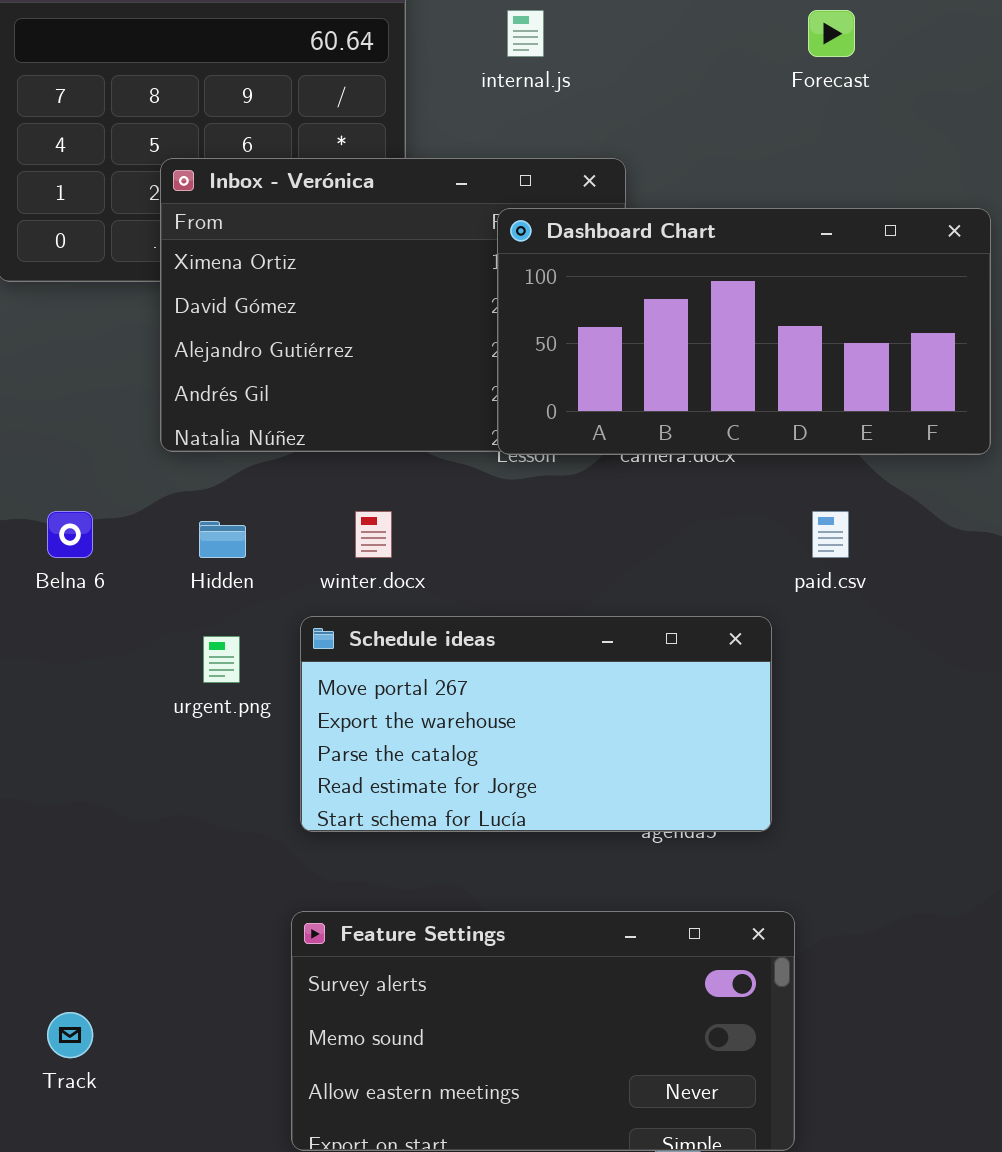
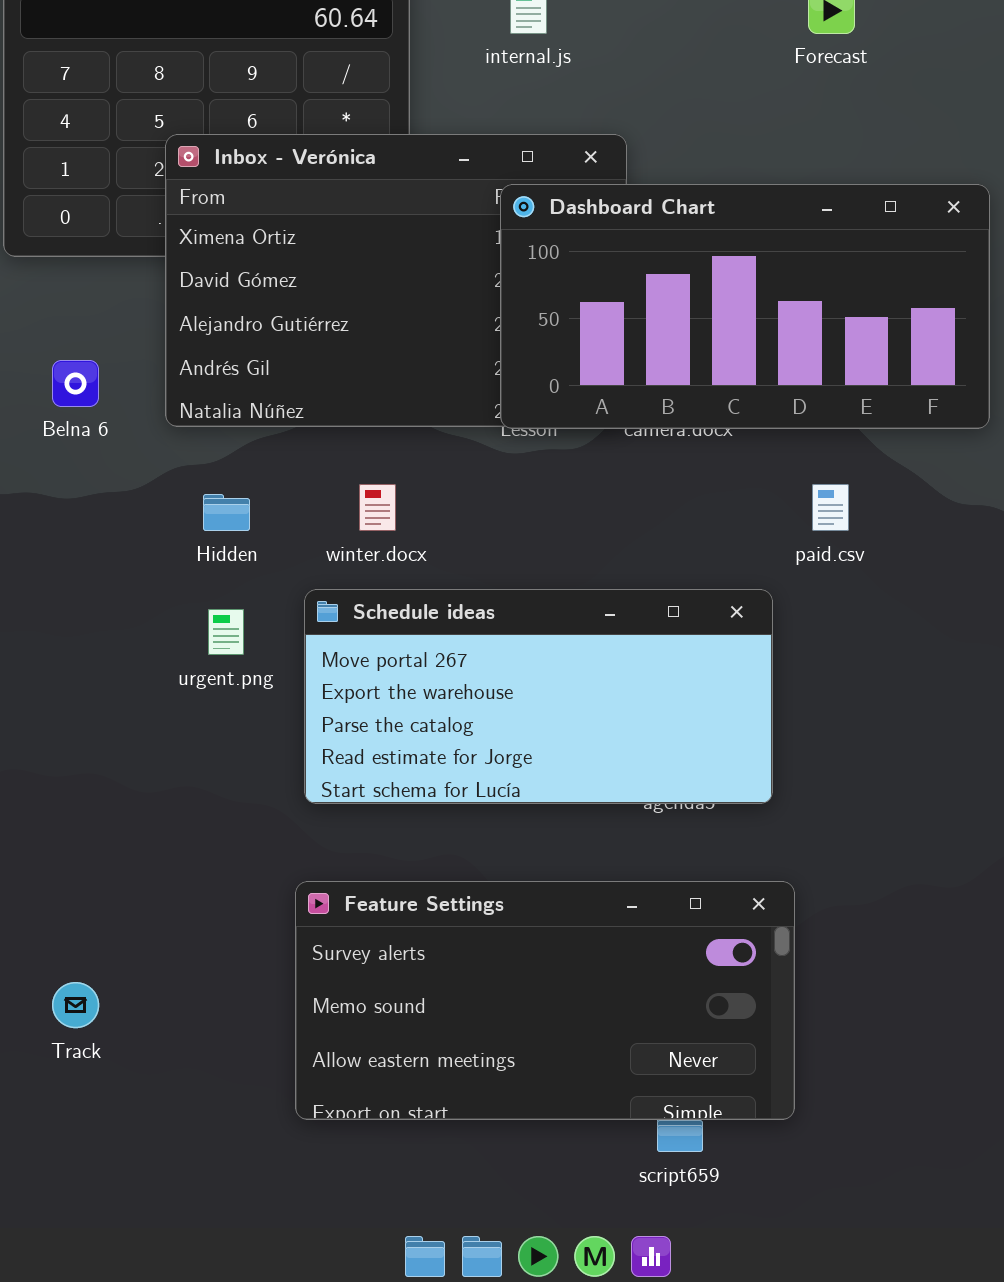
Belna 6: [47,511,93,558] -> [52,360,99,407], moved

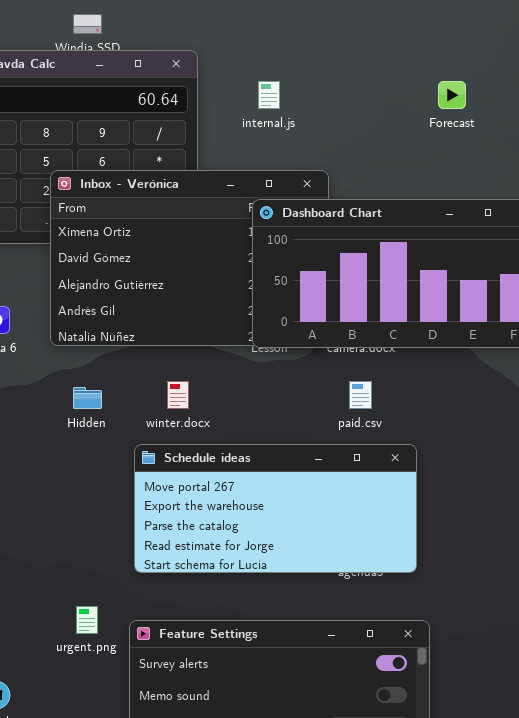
paid.csv: [812,484,849,531] -> [349,381,372,409], moved
urgent.png: [208,609,244,655] -> [76,606,98,634], moved

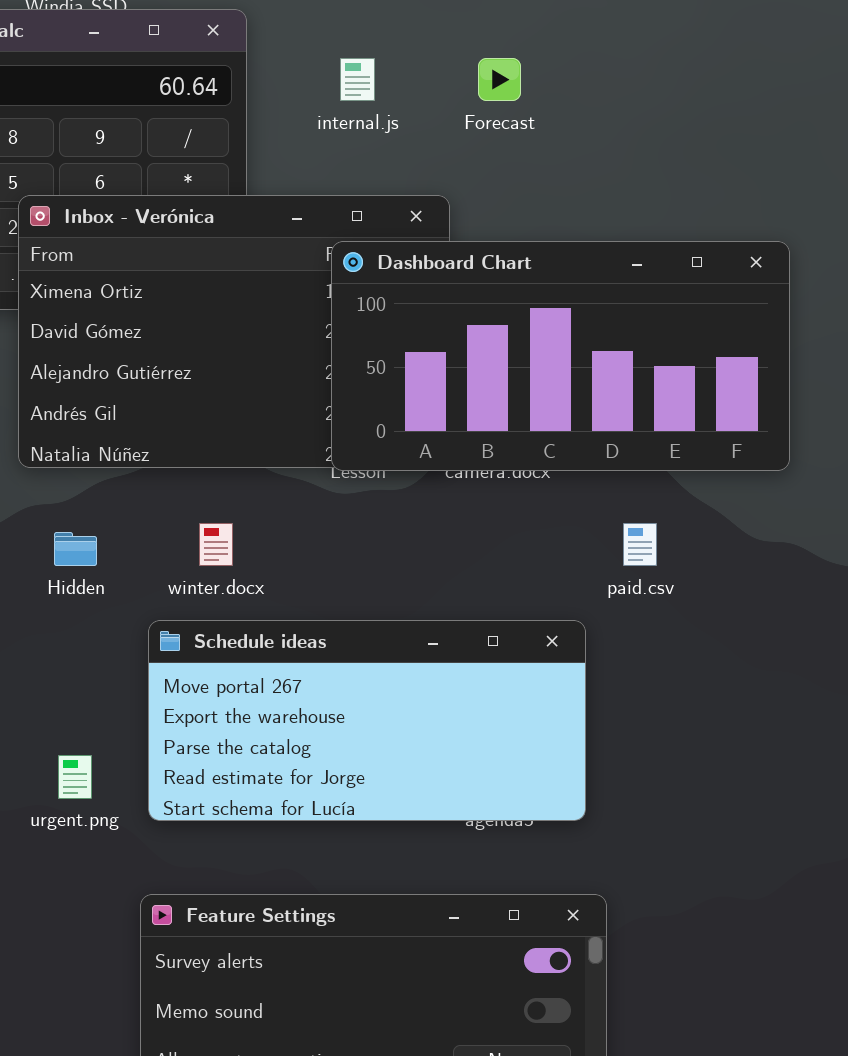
Forecast: [438,81,466,109] -> [478,58,521,101], moved
paid.csv: [349,381,372,409] -> [623,523,657,566], moved
urgent.png: [76,606,98,634] -> [58,755,92,799], moved

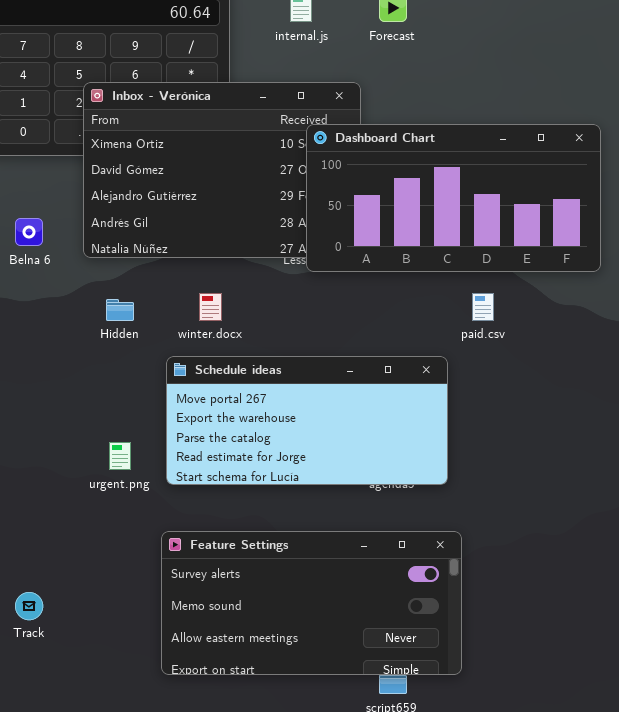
Dashboard Chart: [331,241,790,471] -> [306,124,601,272], moved

